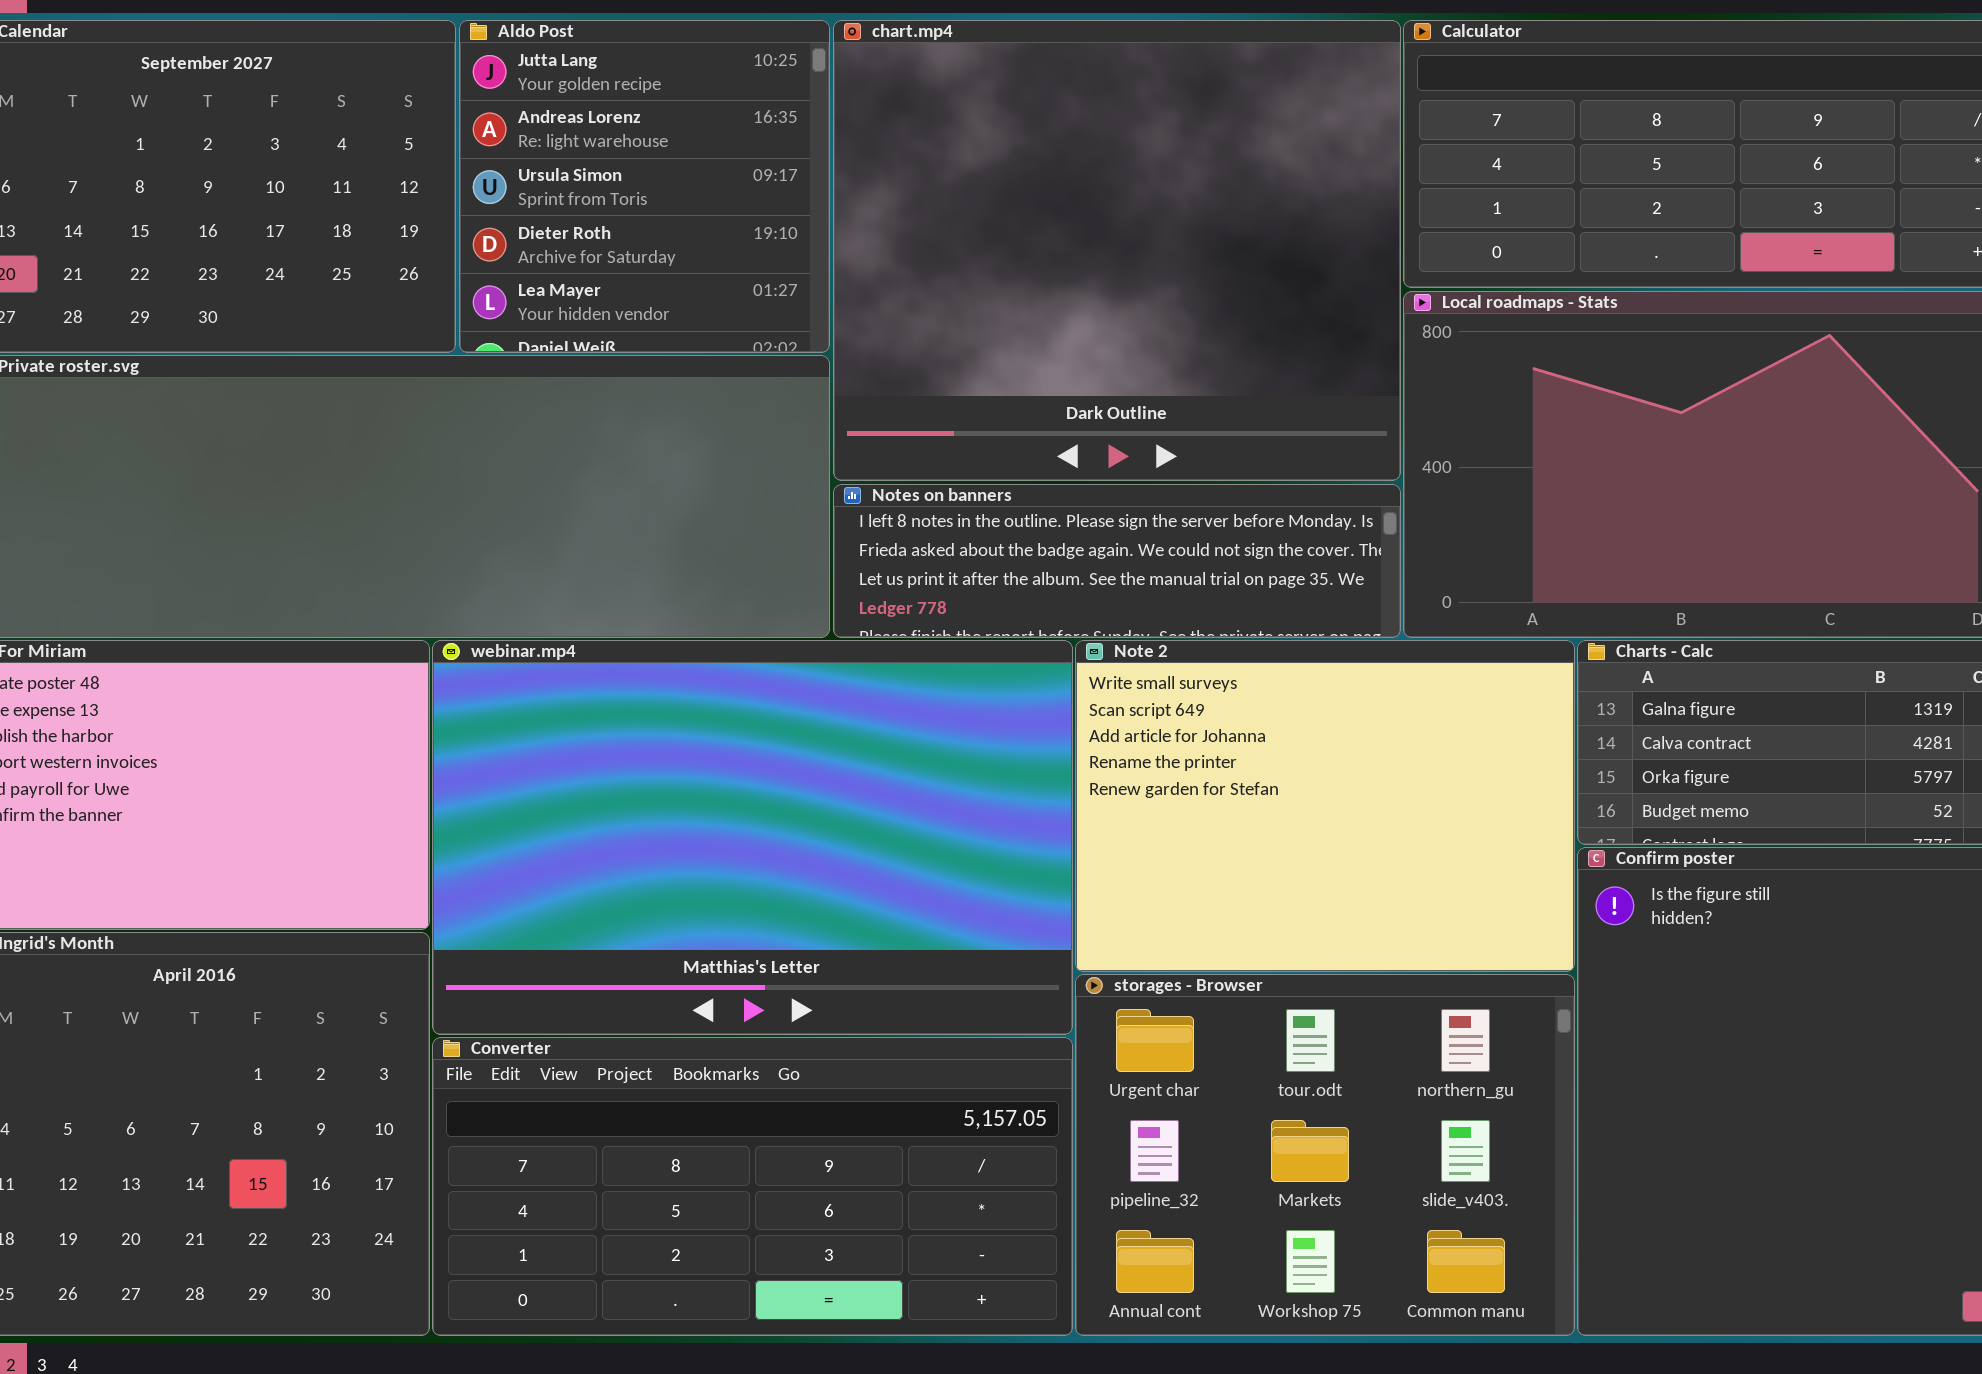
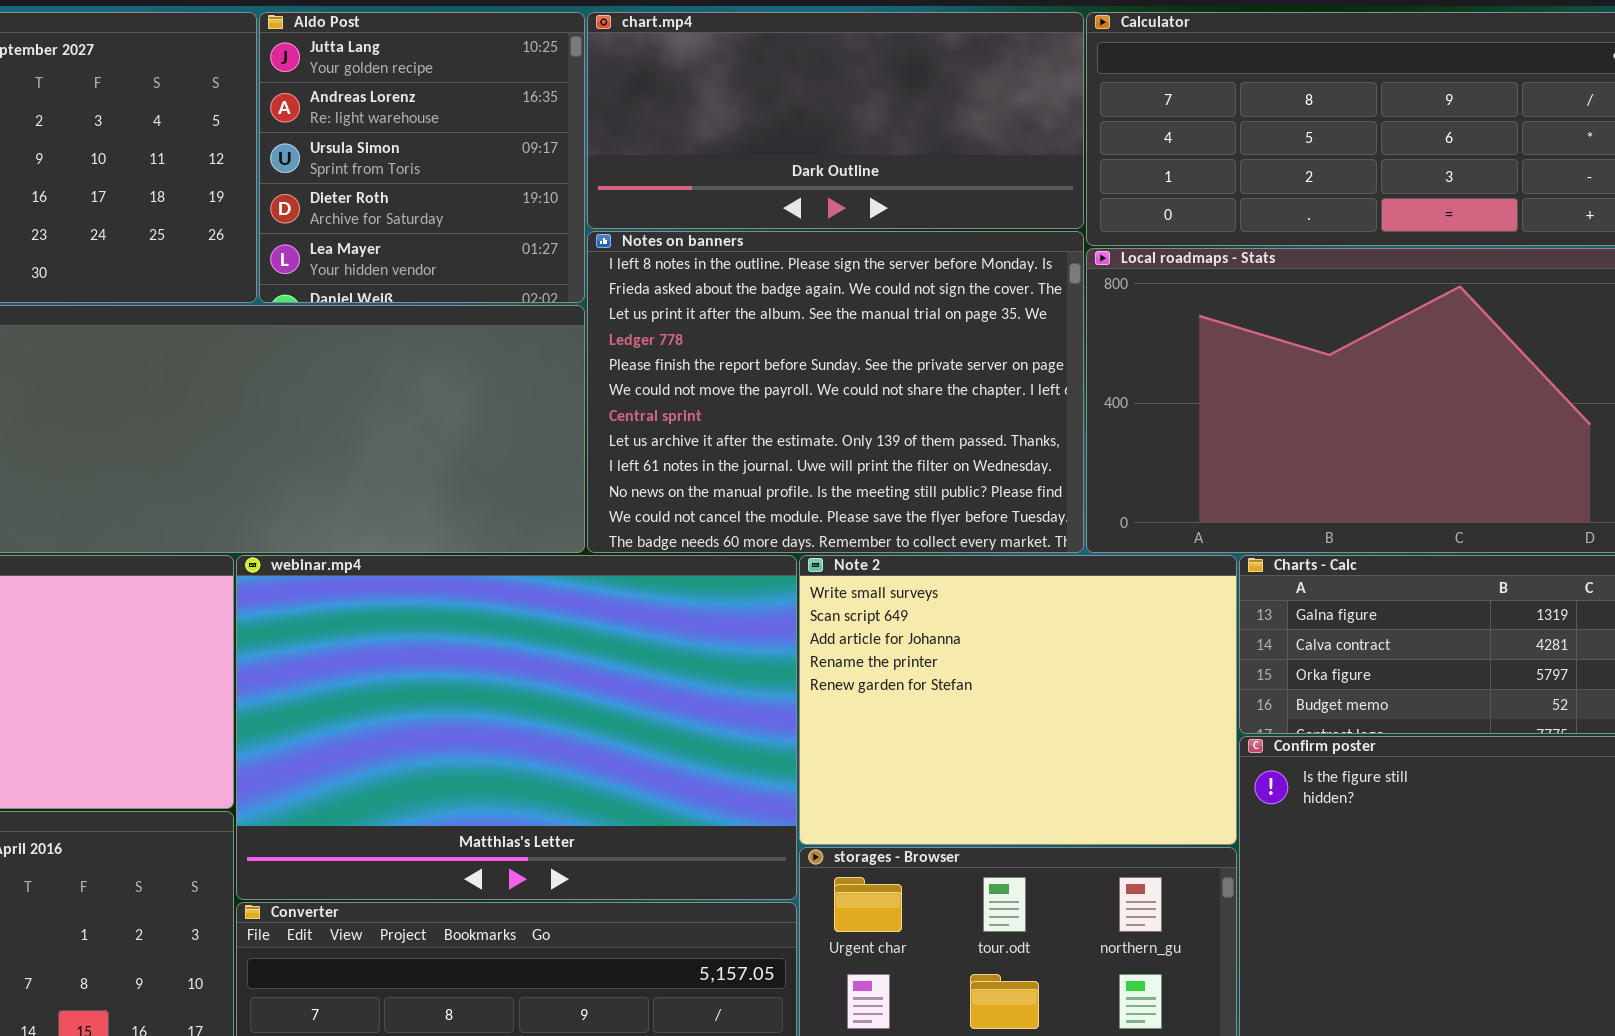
chart.mp4: [833,20,1401,481] -> [587,12,1084,229], resized
Notes on banners: [833,484,1401,638] -> [587,231,1084,553], resized

